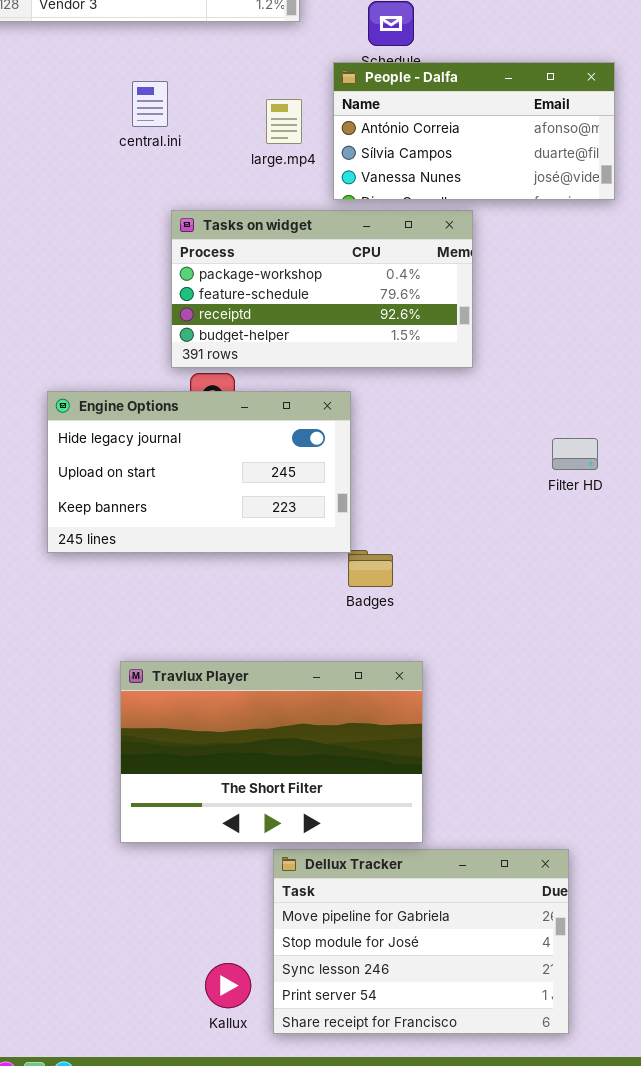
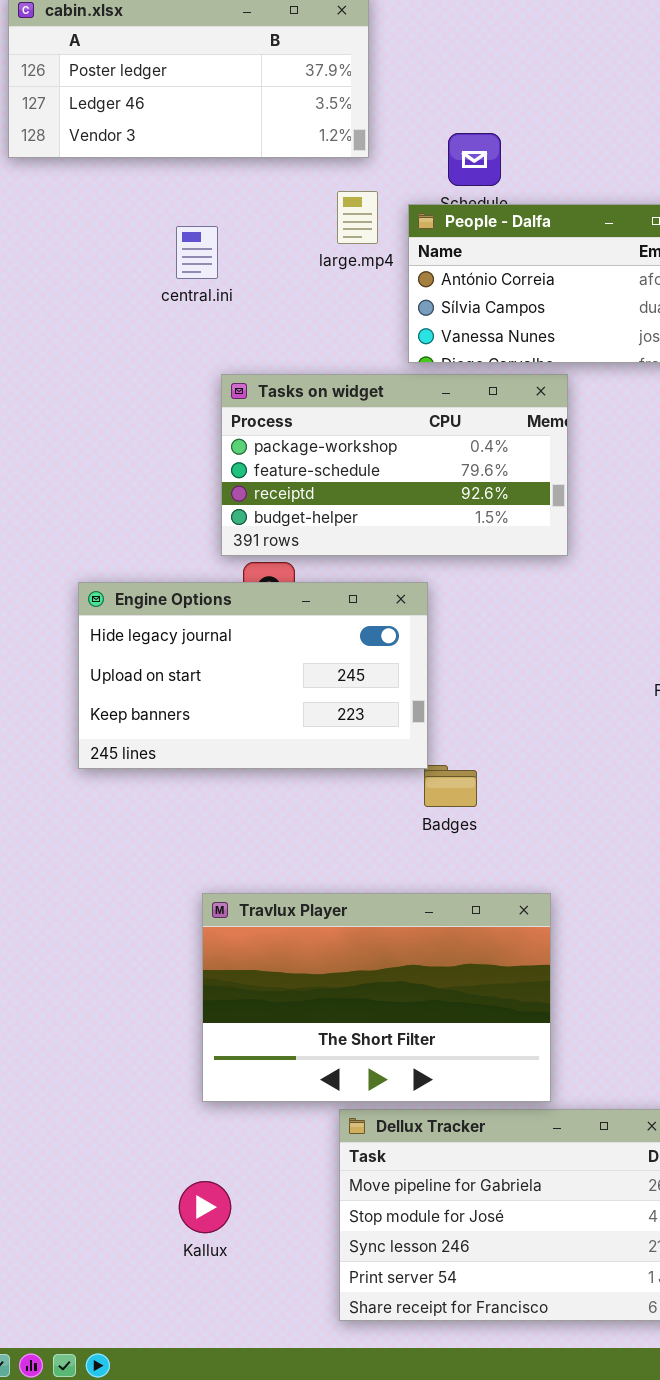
large.mp4: [266,99,302,144] -> [337,191,378,244], moved
Travlux Player: [120,661,423,843] -> [202,893,551,1102], moved
Kallux: [205,963,251,1008] -> [179,1181,231,1233], moved

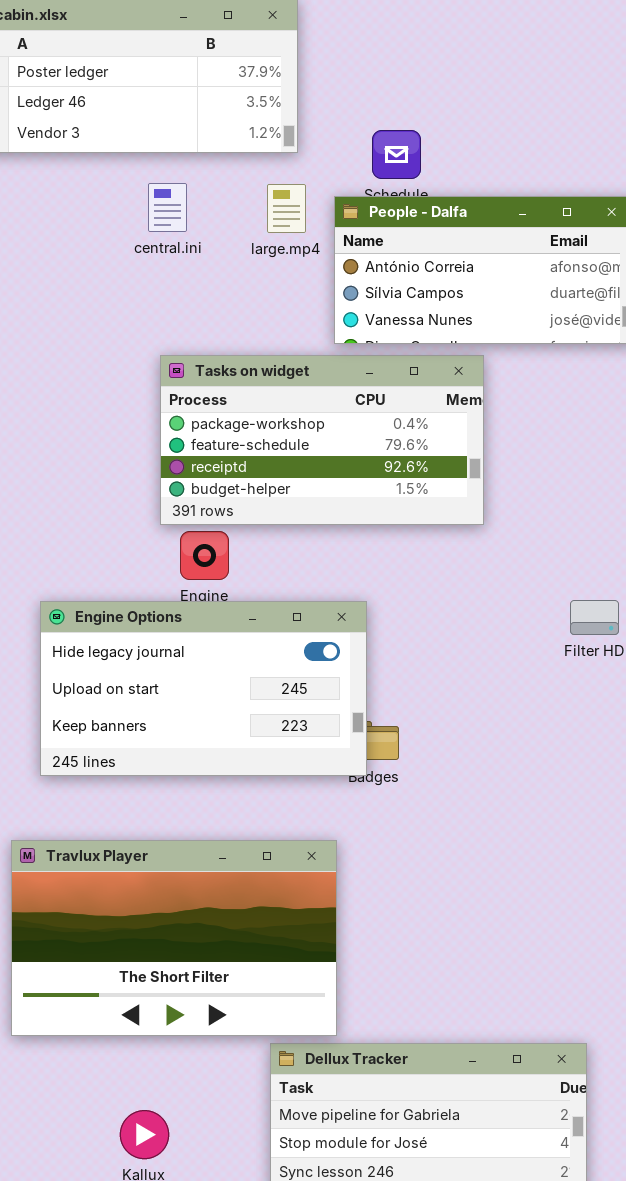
central.ini: [176,226,218,279] -> [148,183,187,232], moved
Engine Options: [78,582,428,769] -> [40,601,367,776], moved
Travlux Player: [202,893,551,1102] -> [11,840,337,1036], moved

